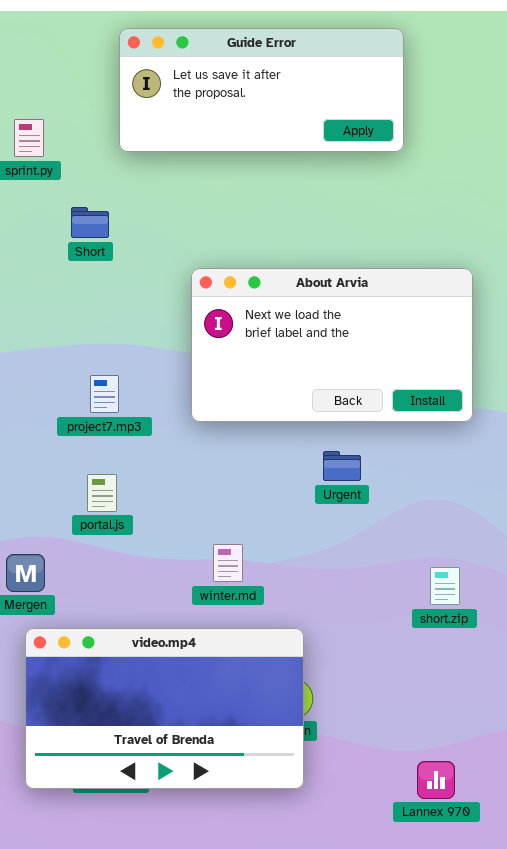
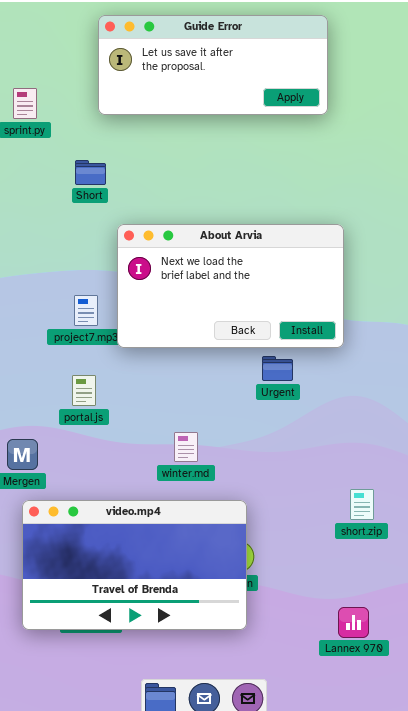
Short: [71,207,109,238] -> [75,160,106,185], moved
About Arvia: [191,268,473,422] -> [117,224,344,348], moved
short.zip: [430,567,460,605] -> [350,489,374,520], moved

